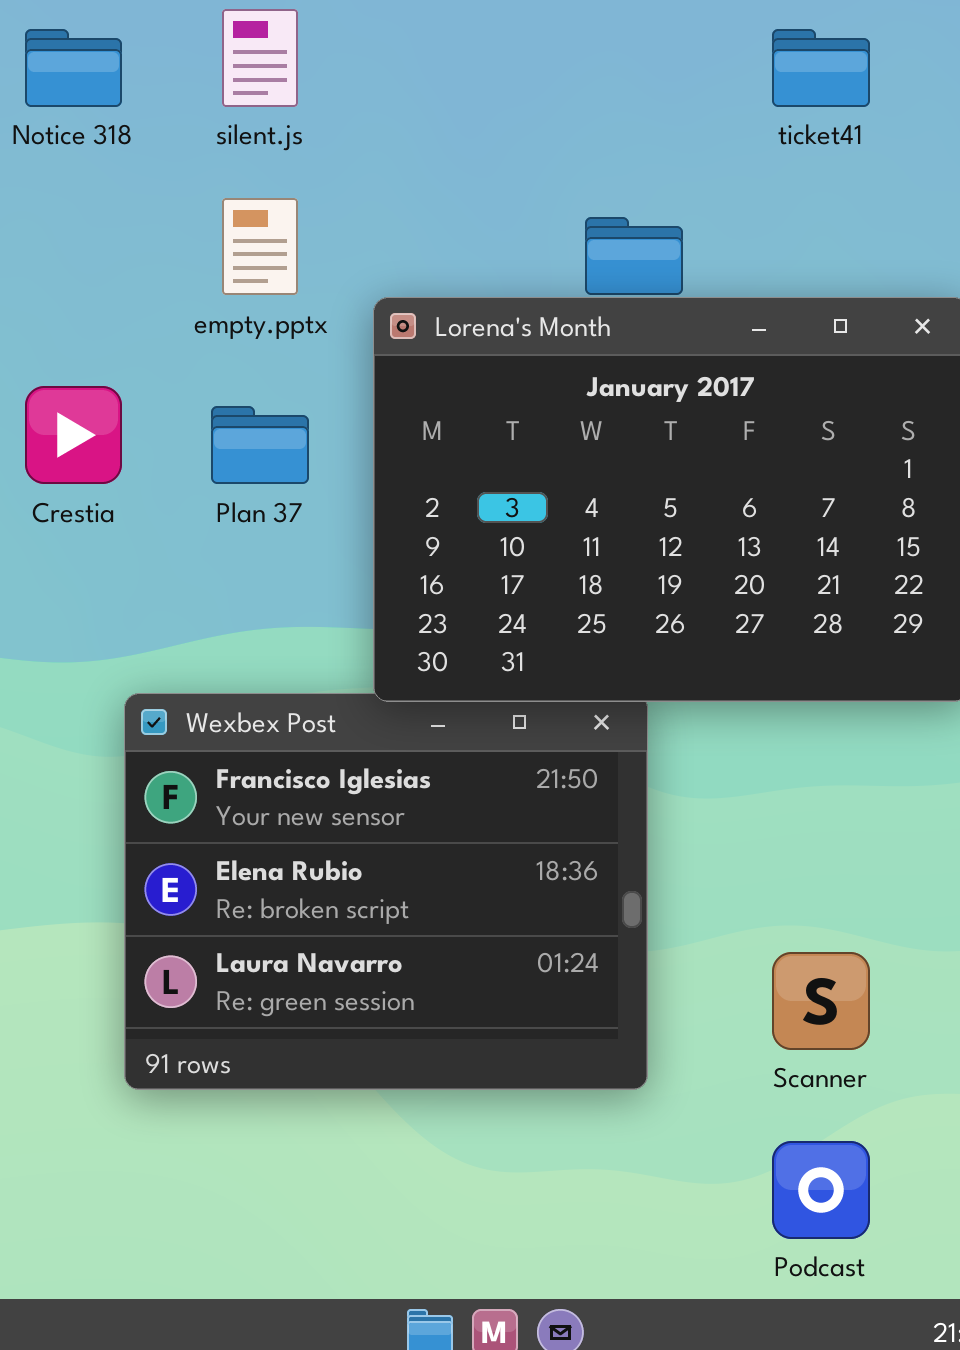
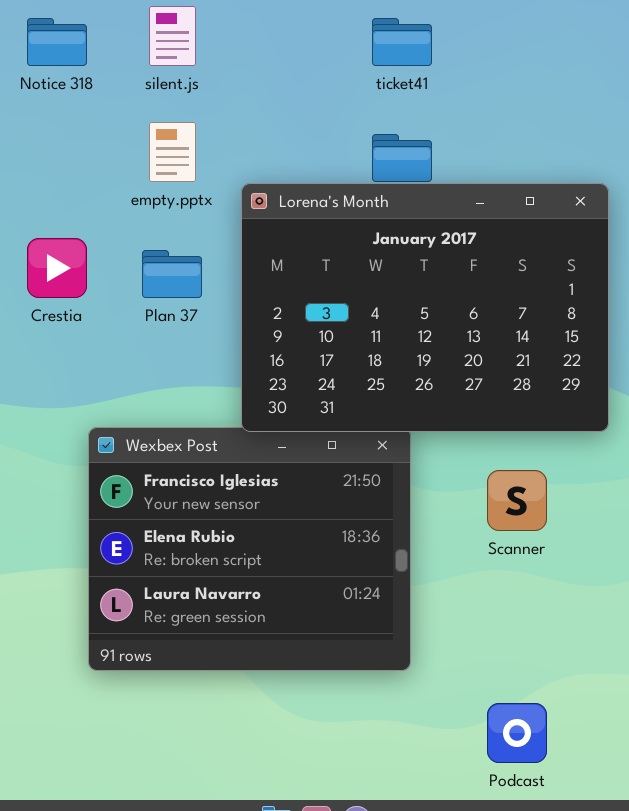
ticket41: [772,29,870,107] -> [372,18,432,66], moved
Scanner: [772,952,870,1050] -> [487,470,547,531], moved

